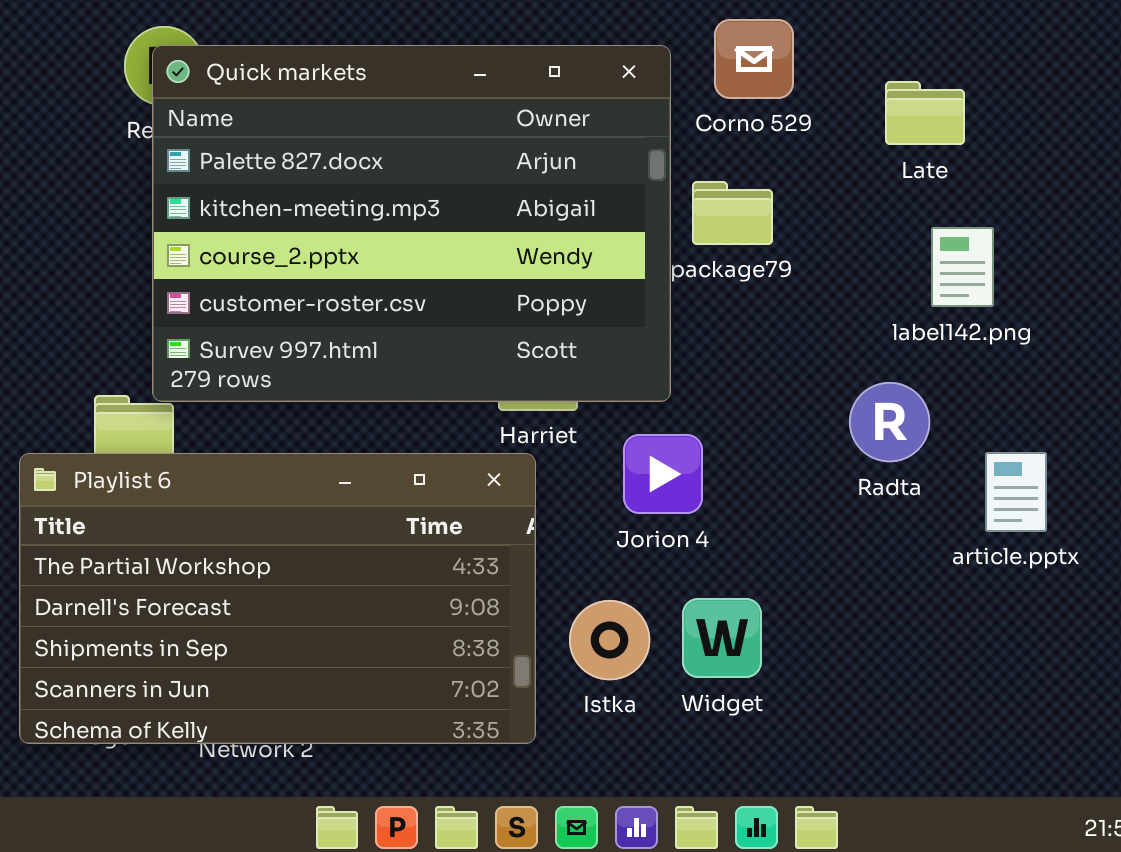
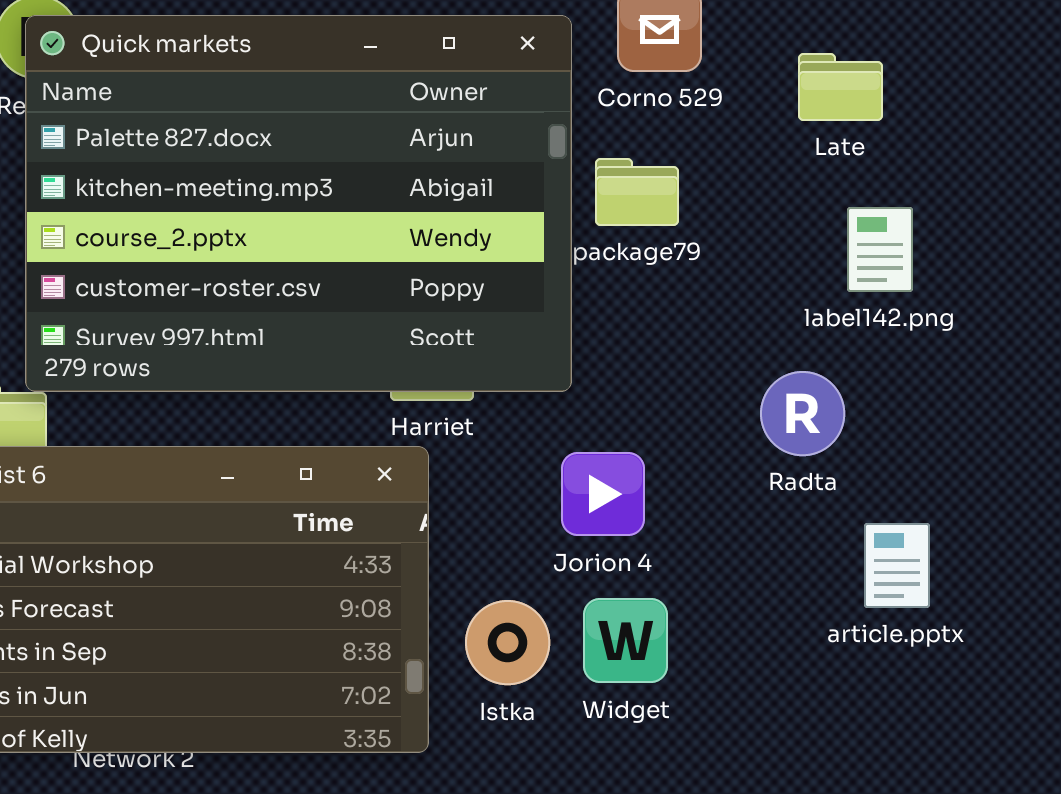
Jorion 4: [623,434,703,514] -> [561,452,645,536], moved
article.pptx: [985,452,1047,532] -> [864,523,930,608], moved

